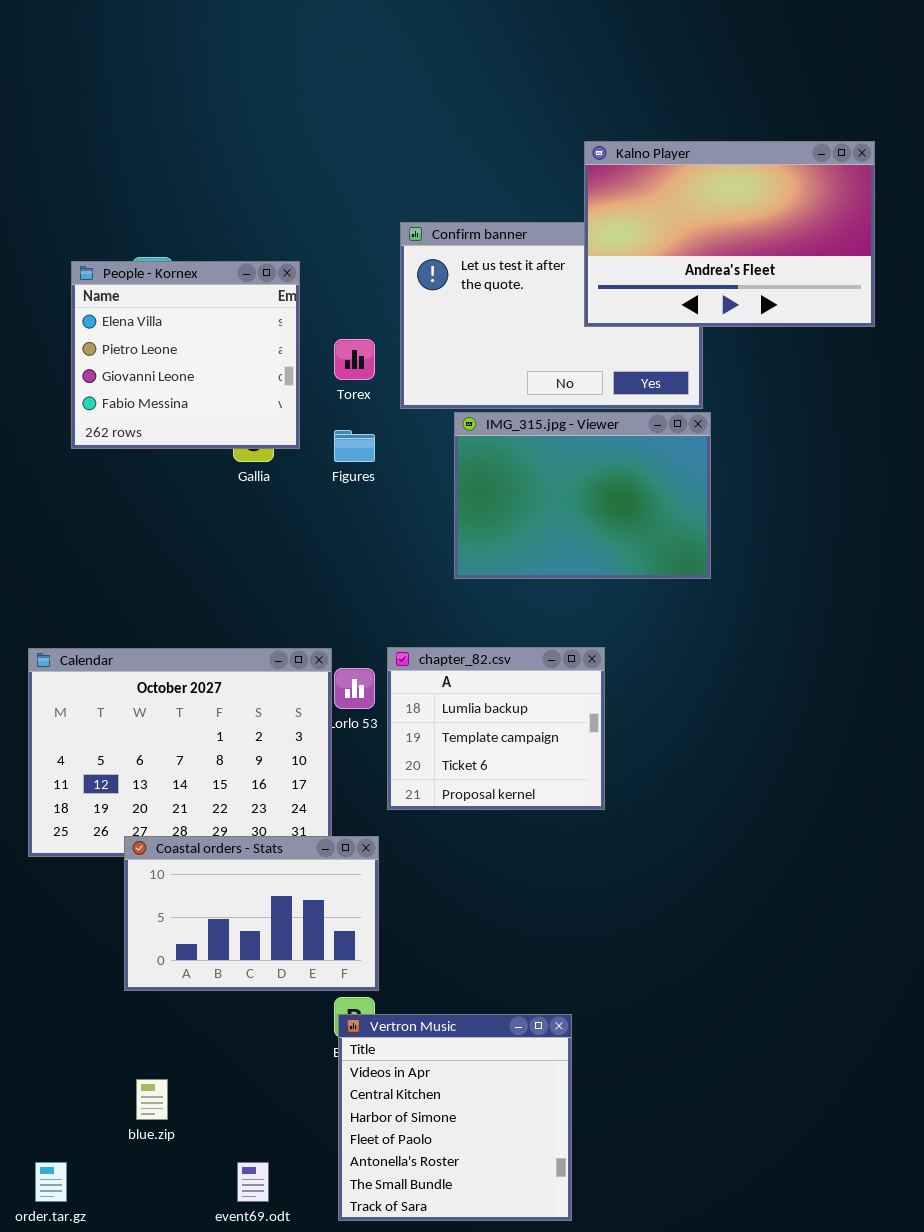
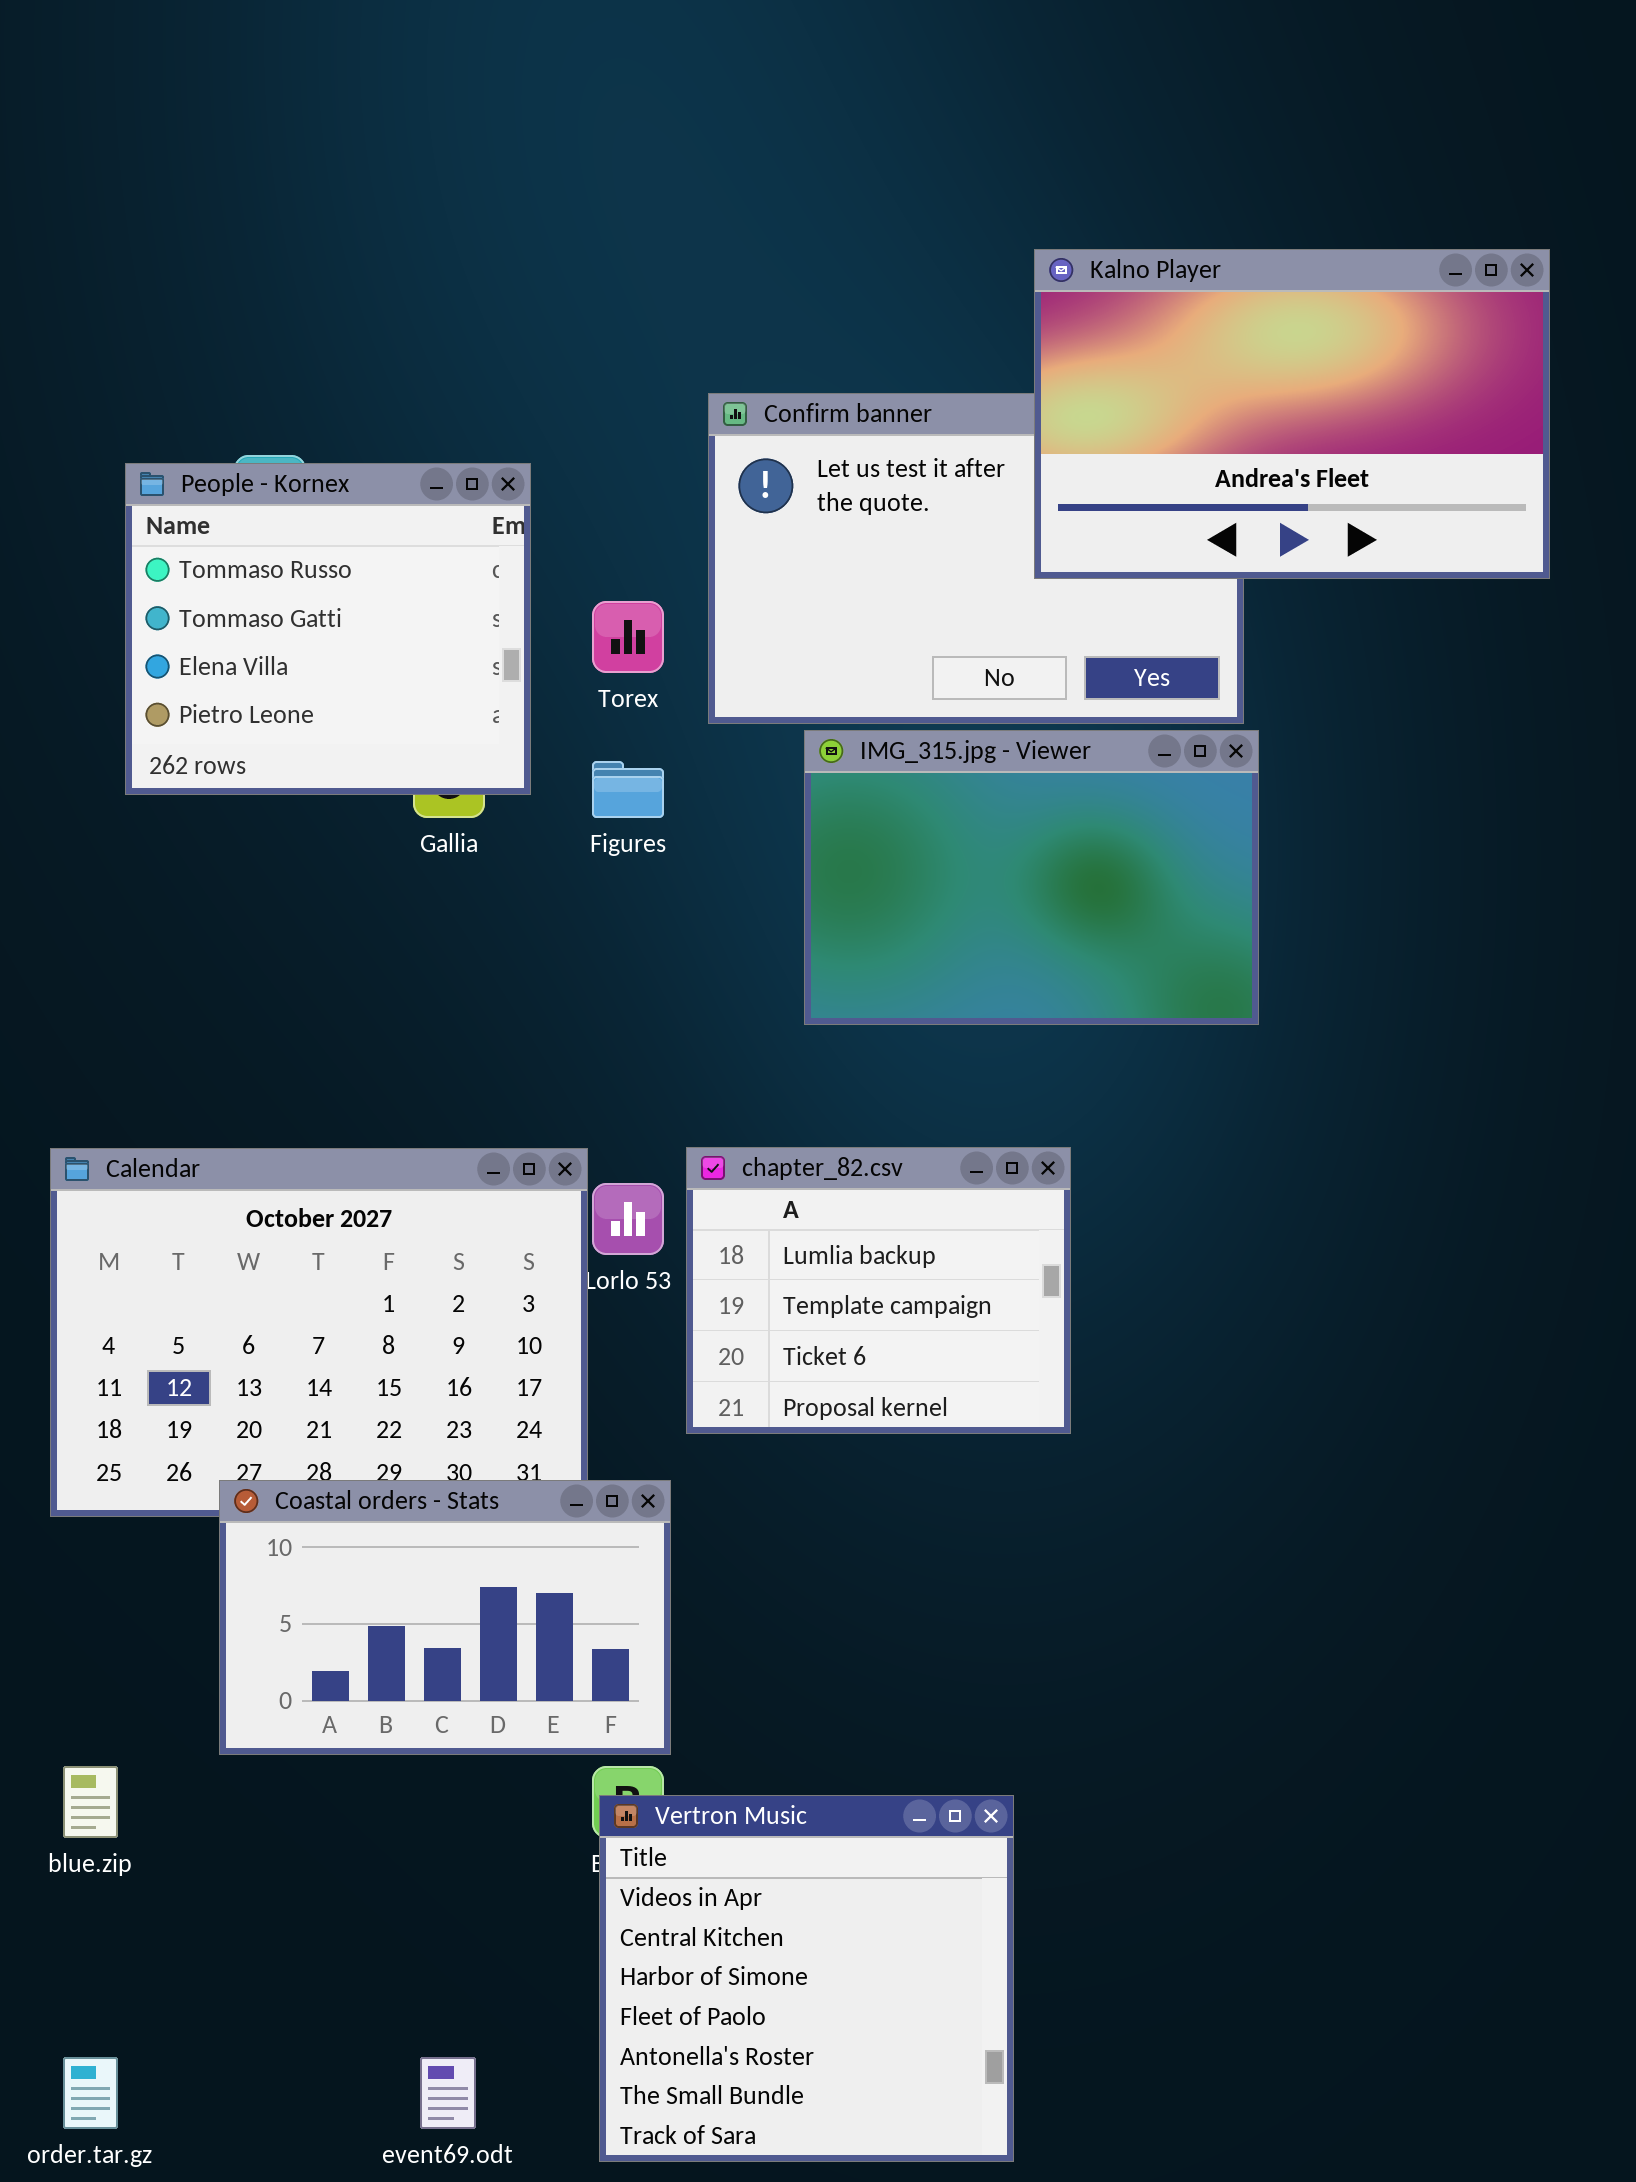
People - Kornex: [71,261,300,449] -> [125,463,531,795], scrolled up 2 rows
blue.zip: [136,1079,168,1120] -> [63,1766,118,1838], moved

